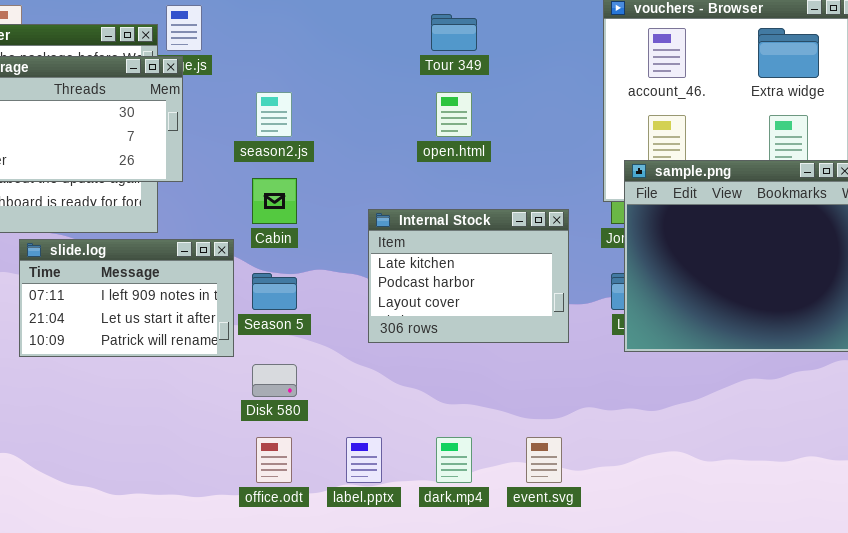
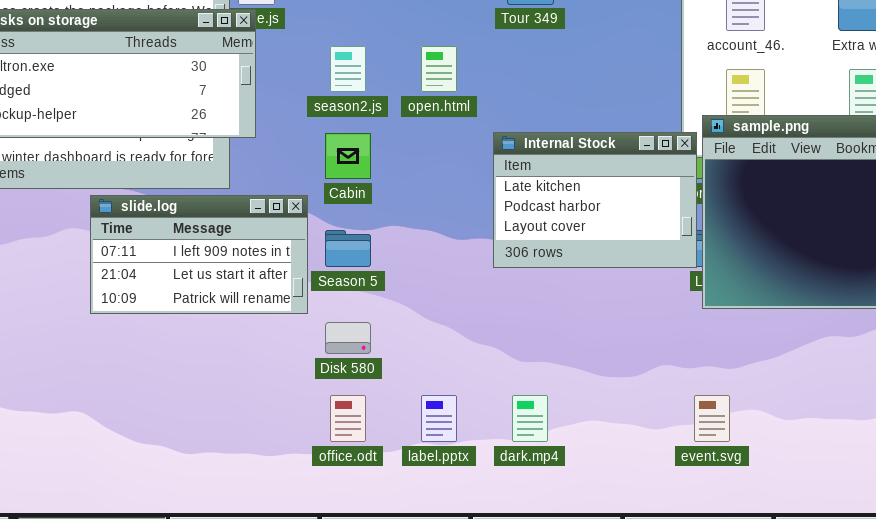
open.html: [436,92,472,137] -> [421,46,457,92], moved
Internal Stock: [368,209,569,343] -> [493,132,697,268], moved
event.svg: [526,437,562,483] -> [694,395,730,442], moved

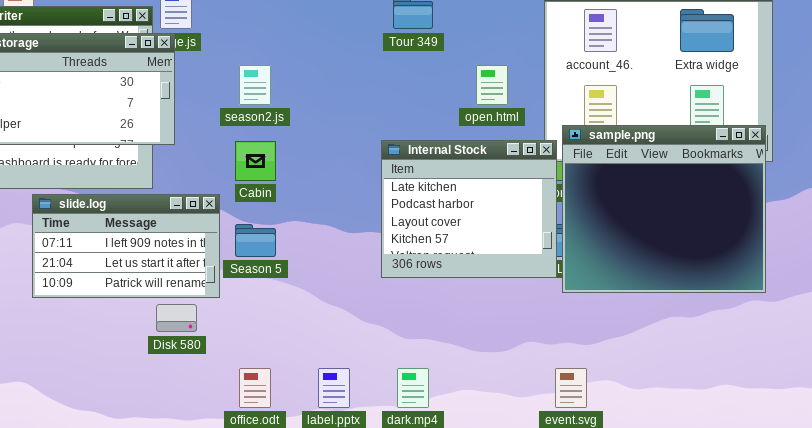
open.html: [421,46,457,92] -> [476,65,508,105], moved
Internal Stock: [493,132,697,268] -> [381,140,557,278], resized
Disk 580: [325,322,371,354] -> [156,304,197,332], moved

